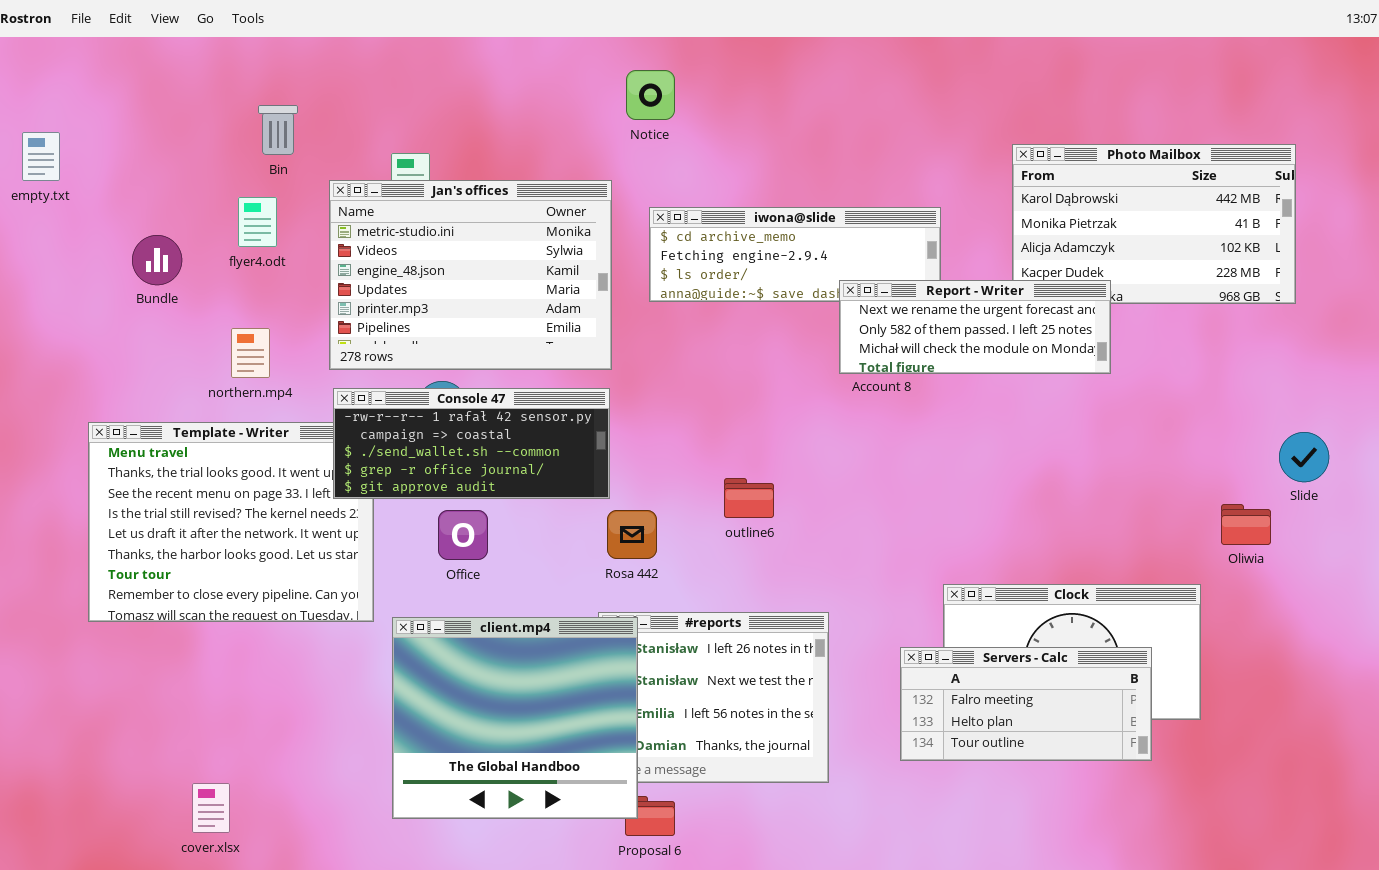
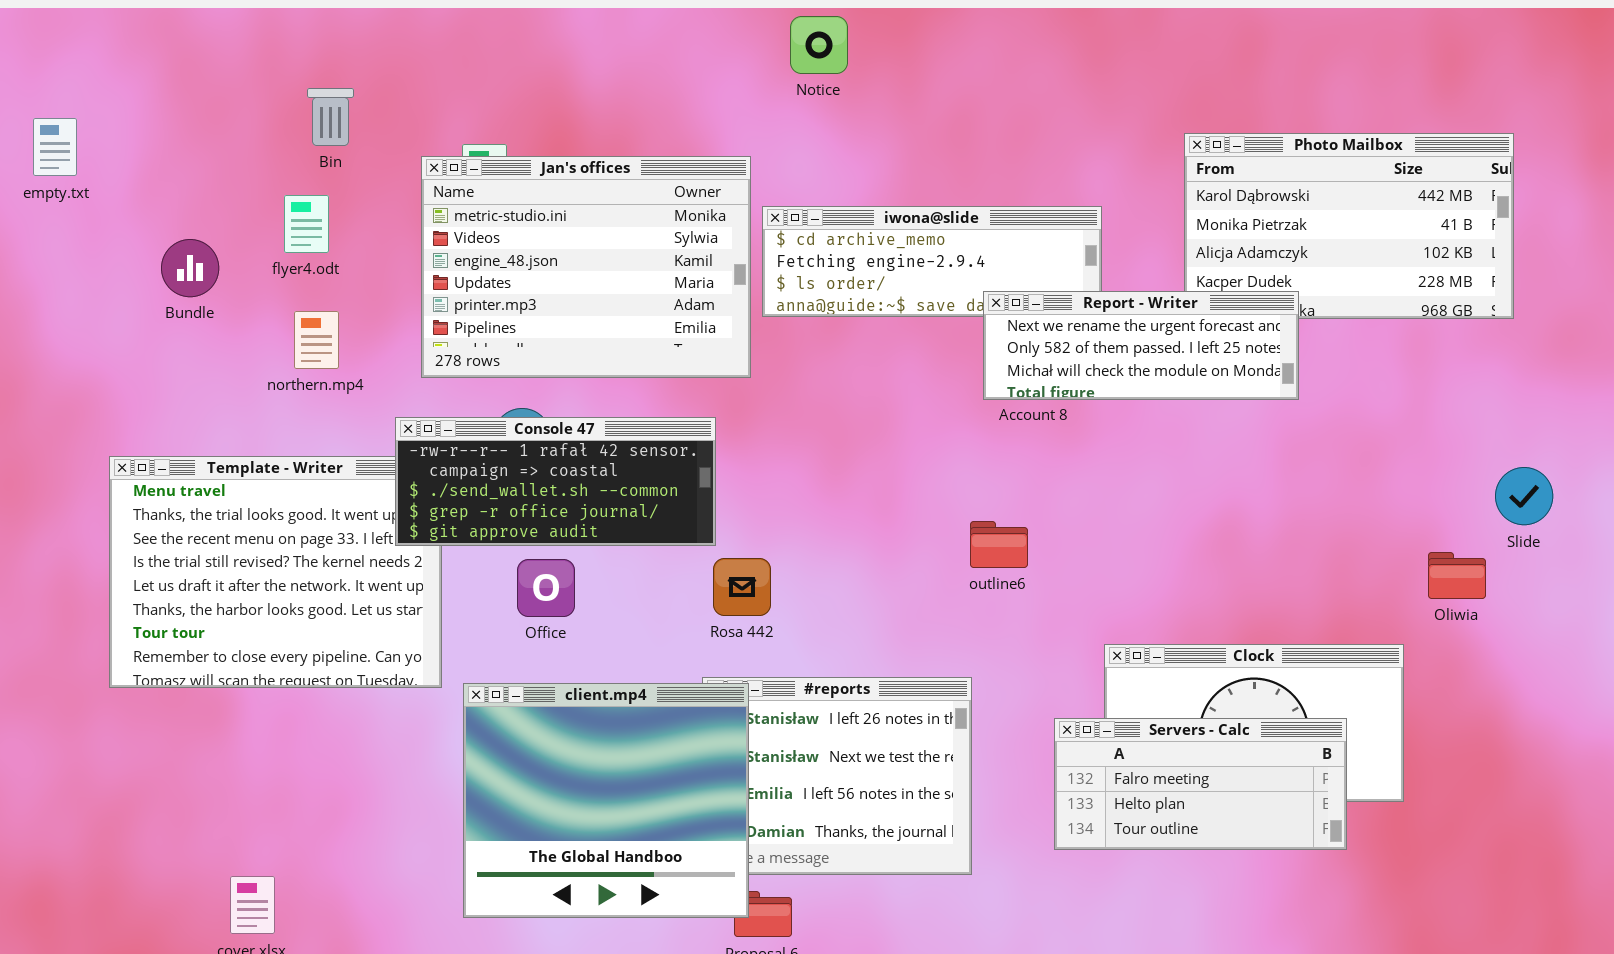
Notice: [626,70,675,120] -> [790,16,848,74], moved
Jan's offices: [329,180,612,370] -> [421,156,751,378], moved
northern.mp4: [231,328,270,378] -> [294,311,339,369], moved
outline6: [724,478,774,518] -> [970,521,1028,568], moved

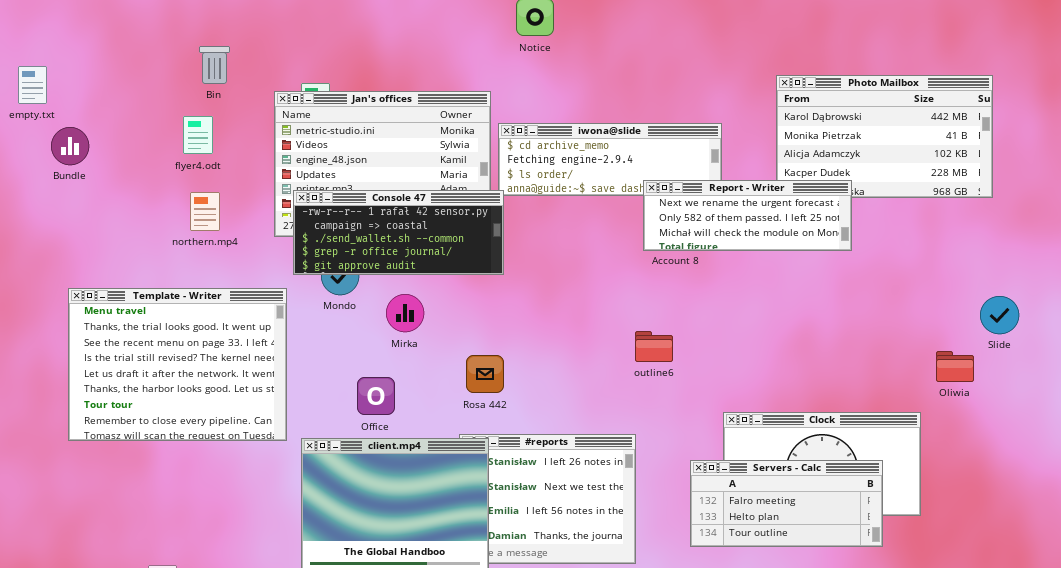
Bundle: [161,239,219,297] -> [51,127,89,165], moved
Console 47: [395,417,716,546] -> [293,190,504,275], moved
Office: [517,559,575,617] -> [357,377,395,415], moved

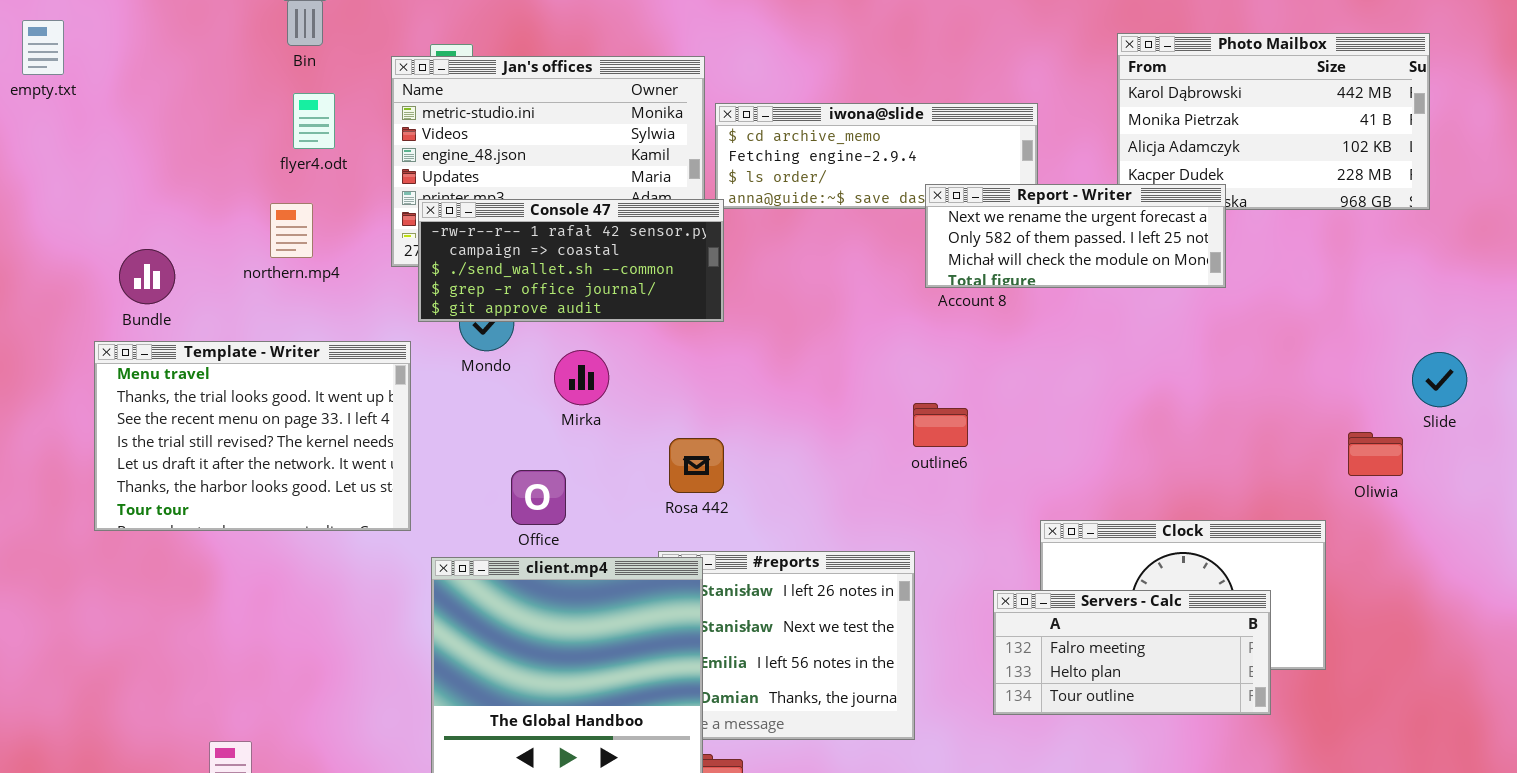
flyer4.odt: [183,116,213,154] -> [293,93,335,149], moved
Bundle: [51,127,89,165] -> [119,249,175,304], moved
Template - Writer: [68,288,287,441] -> [94,341,411,531], resized

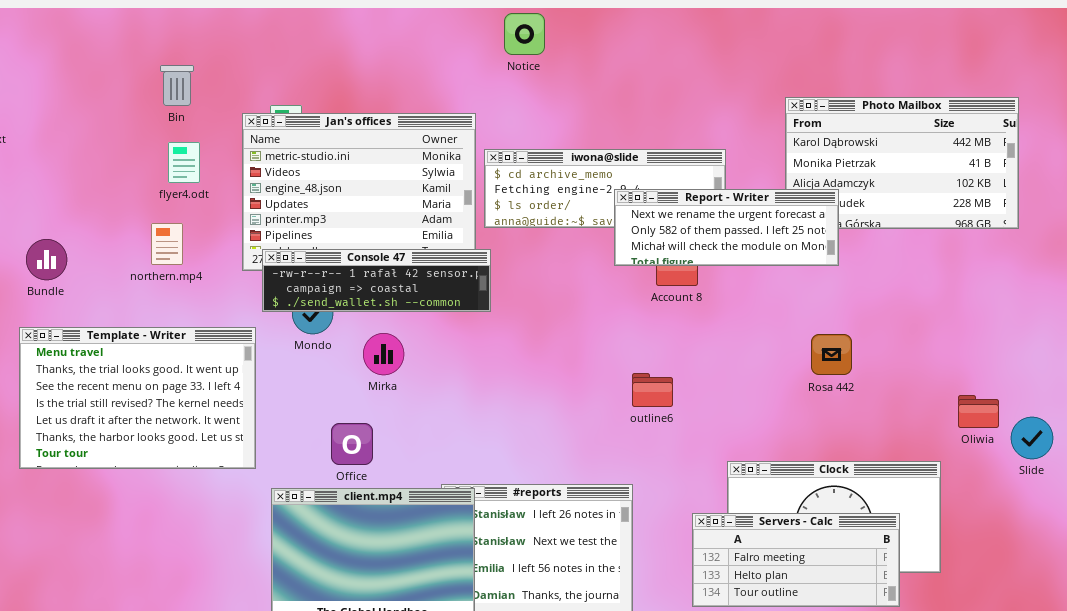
Report - Writer: [925,184,1226,288] -> [614,189,839,266], moved
Console 47: [418,199,724,322] -> [262,249,491,312], resized
Bundle: [119,249,175,304] -> [26,239,67,280], moved
Slide: [1412,352,1467,407] -> [1011,417,1053,459], moved
Rosa 442: [669,438,724,493] -> [811,334,852,375], moved

